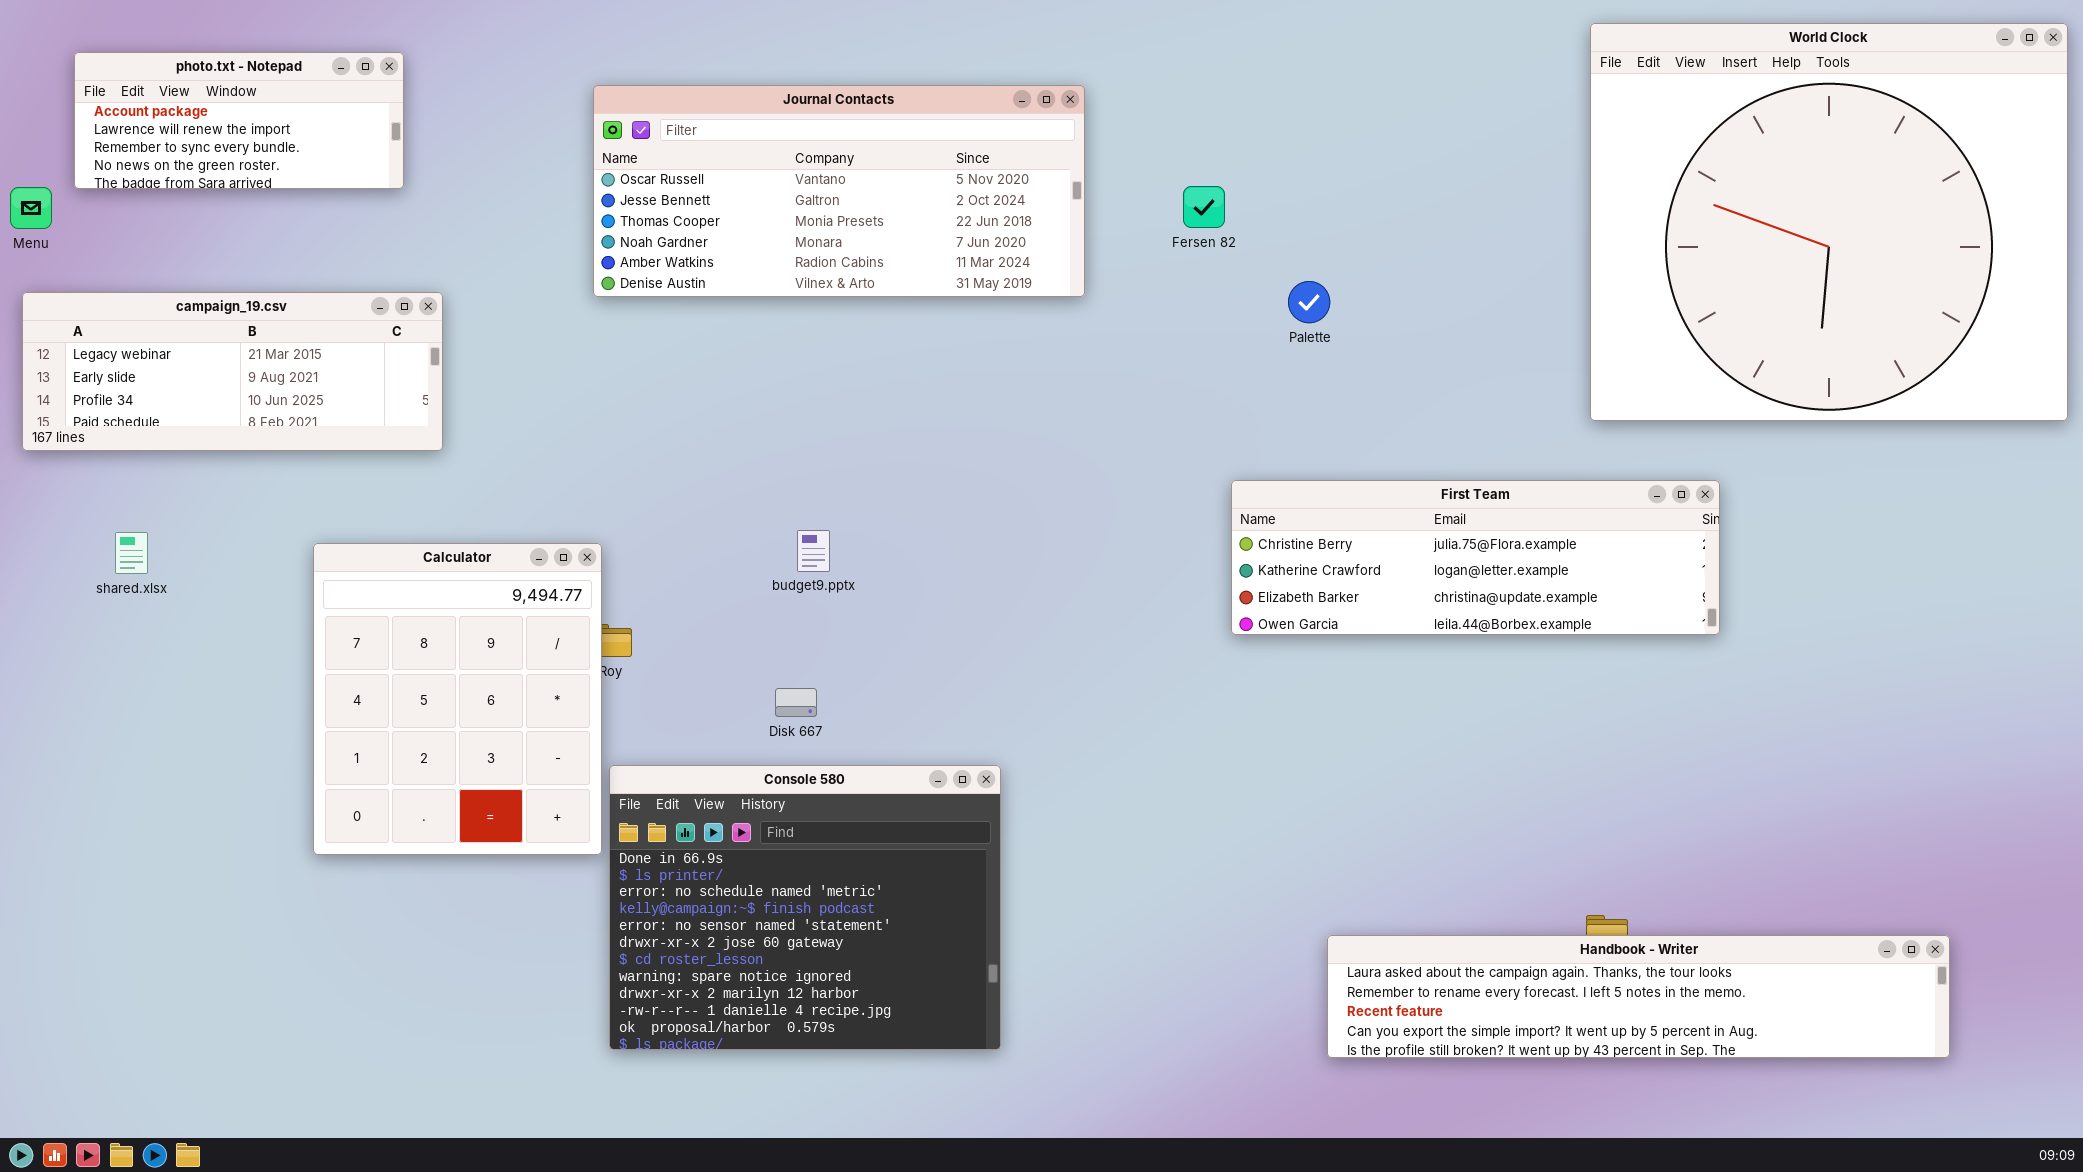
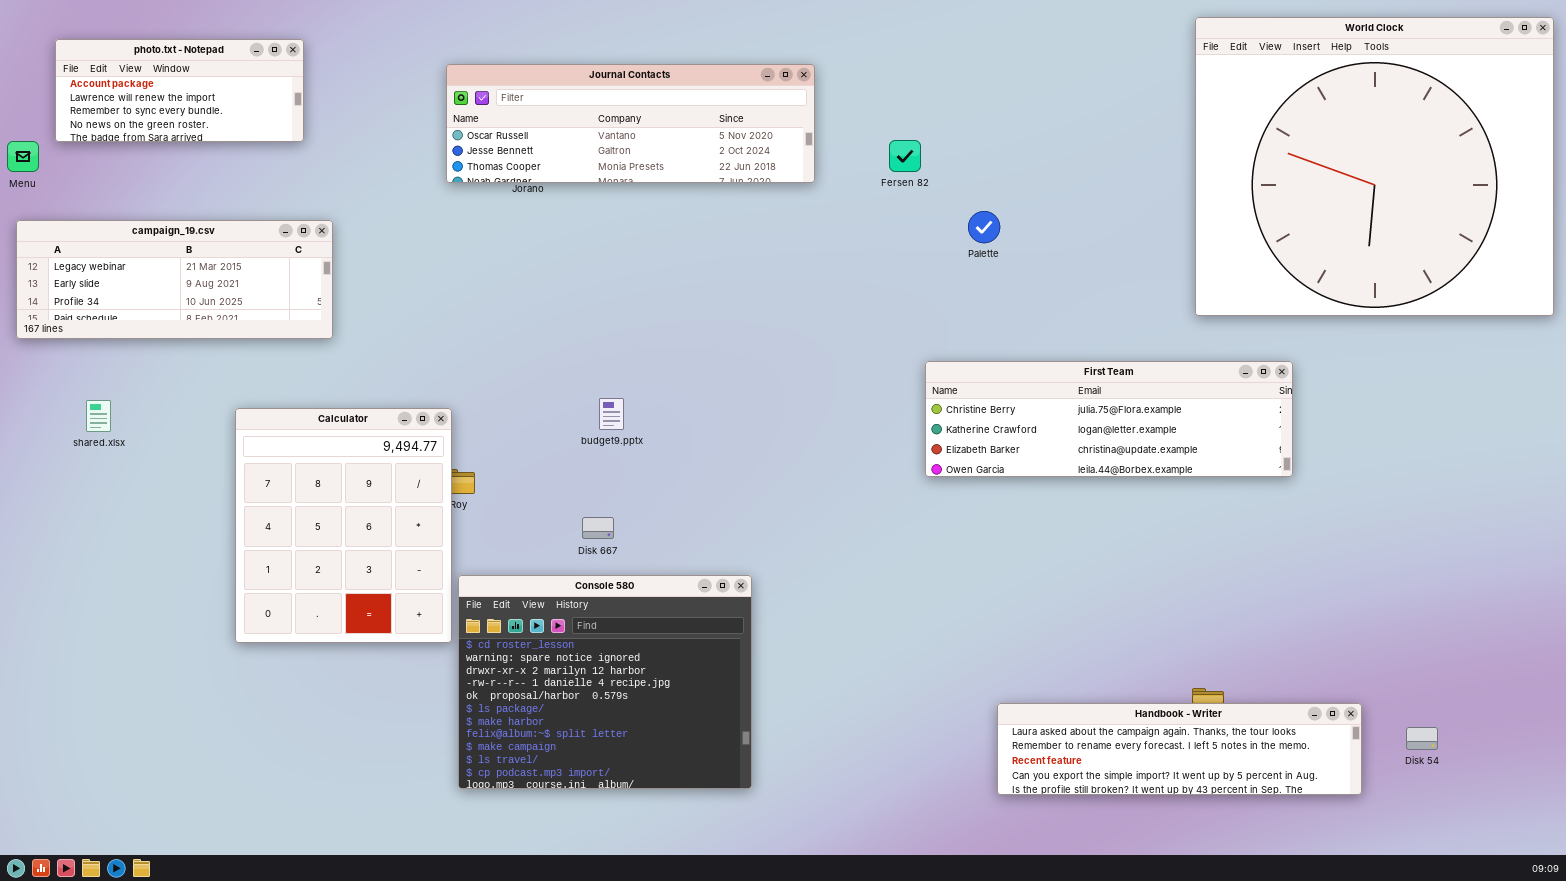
Journal Contacts: [593,85,1085,297] -> [446,64,815,183], resized
Console 580: [609,765,1001,1050] -> [458,575,752,789], scrolled down 6 rows
Handbook - Writer: [1327,935,1950,1058] -> [997,703,1362,795], resized

